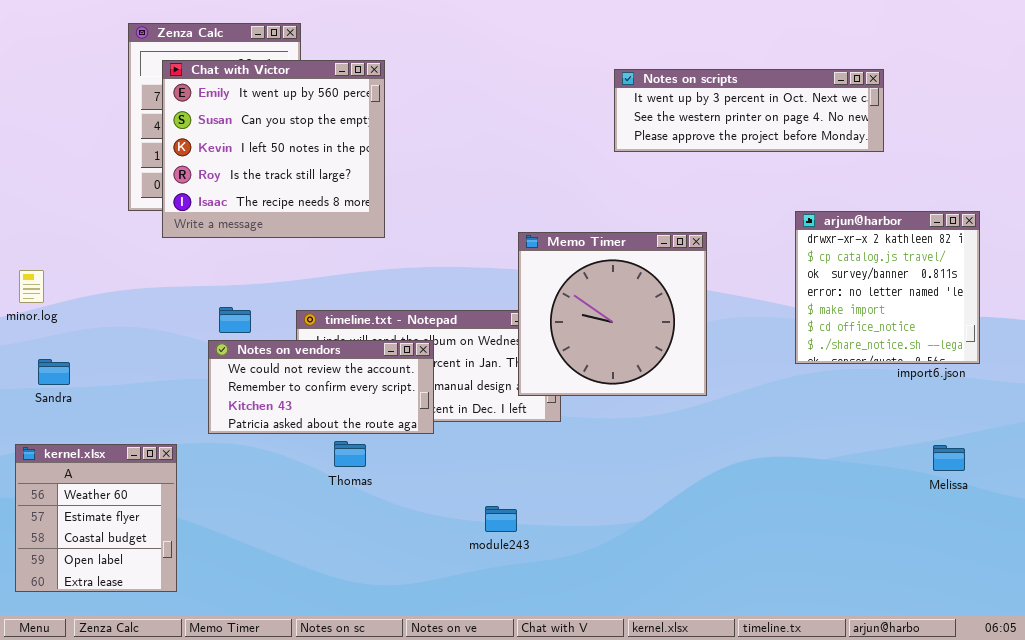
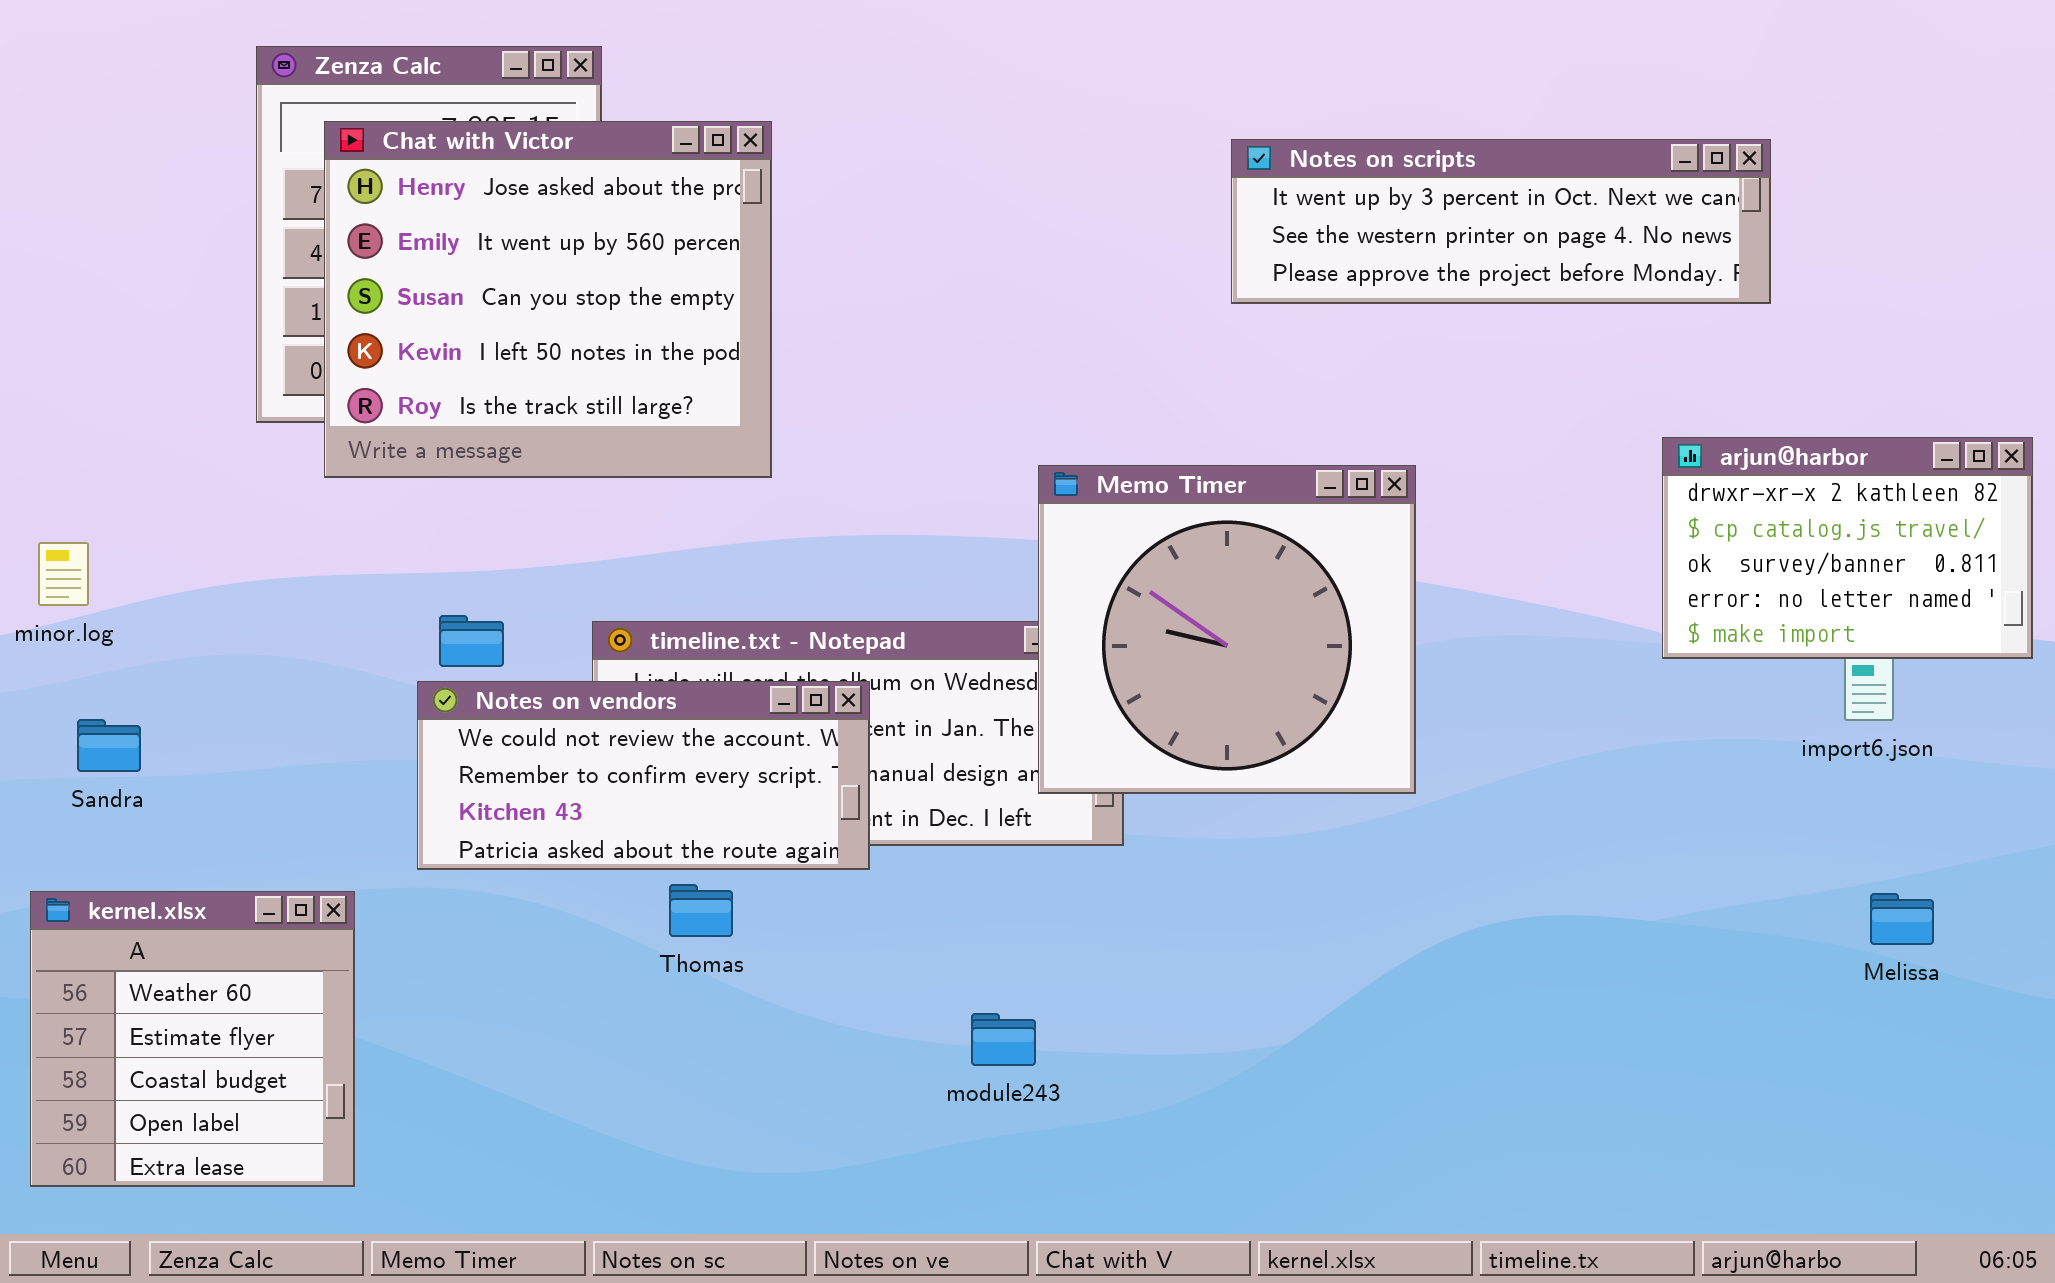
Chat with Victor: [162,60,385,238] -> [324,121,772,478], scrolled up 1 row
arjun@harbor: [795,211,980,364] -> [1662,437,2033,659], moved, resized

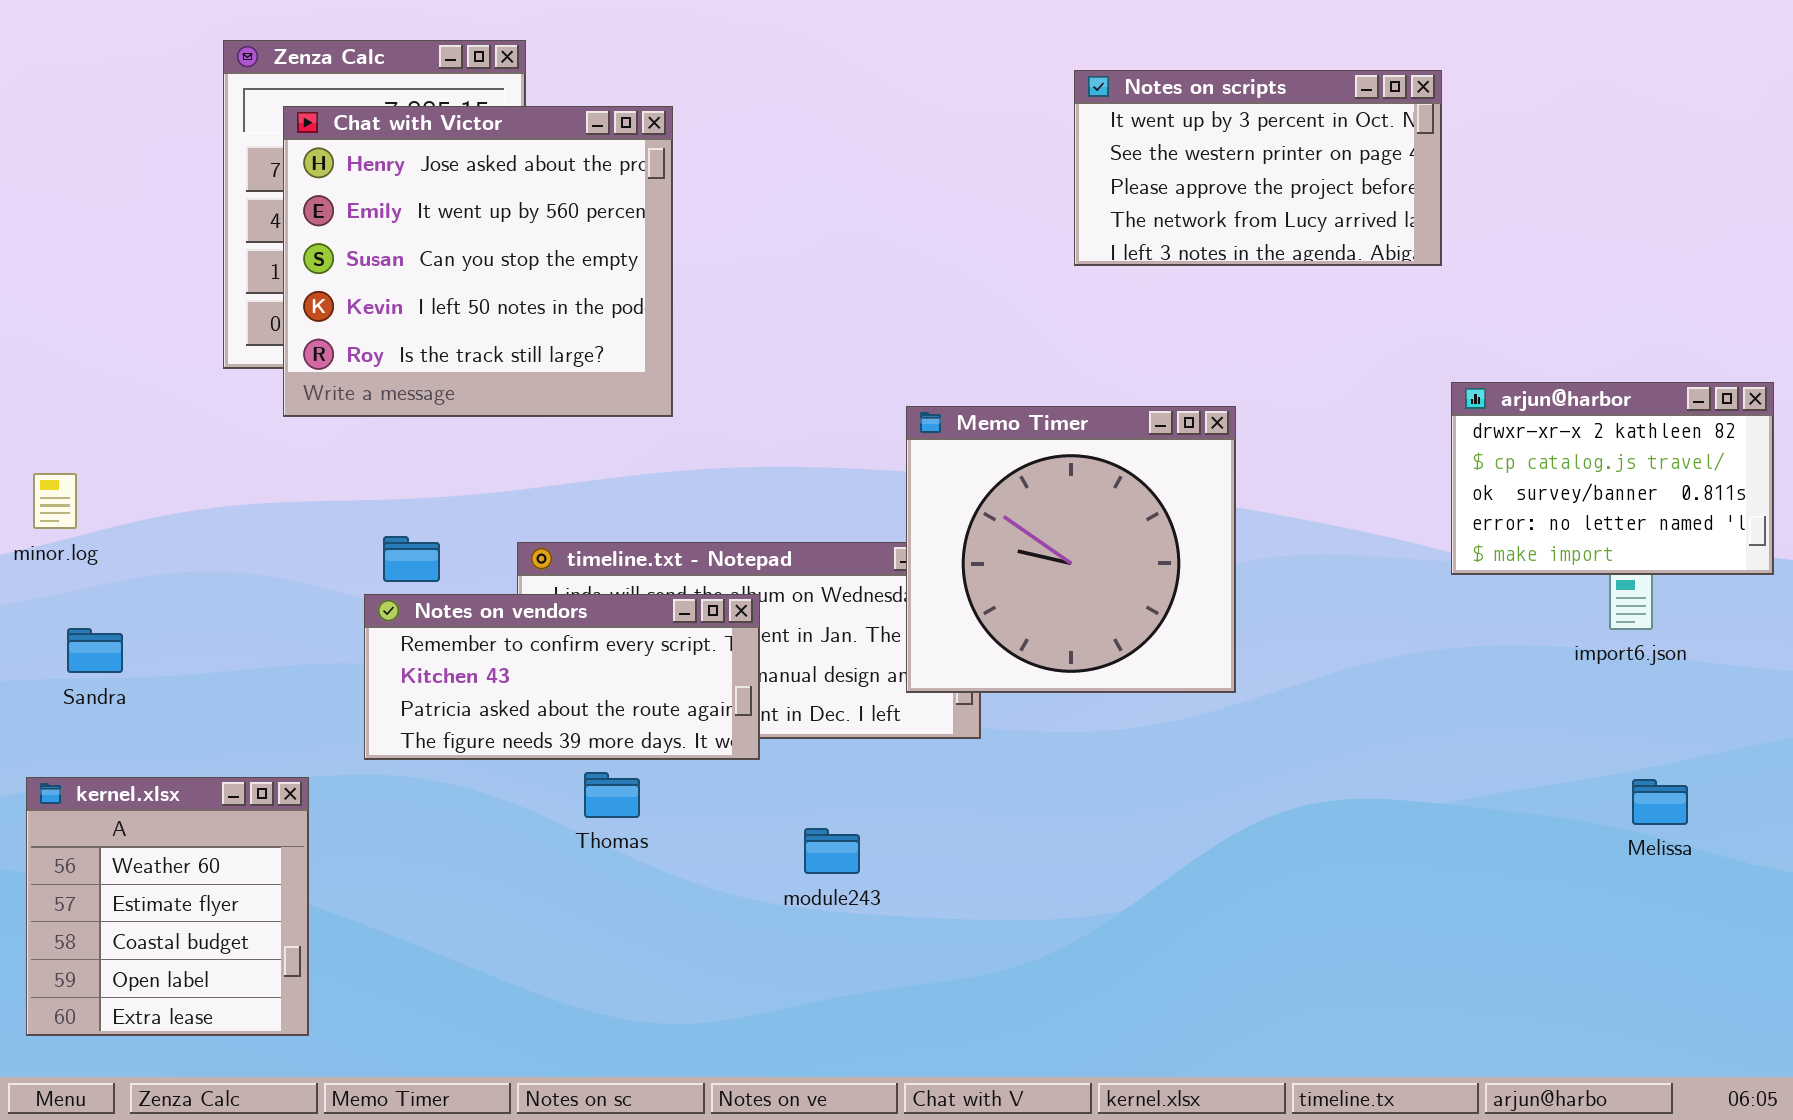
Notes on scripts: [1231,139,1771,304] -> [1074,70,1442,266], resized
Notes on vendors: [417,681,870,870] -> [364,594,760,760], scrolled down 1 row
module243: [971,1013,1036,1066] -> [804,828,860,874], moved

